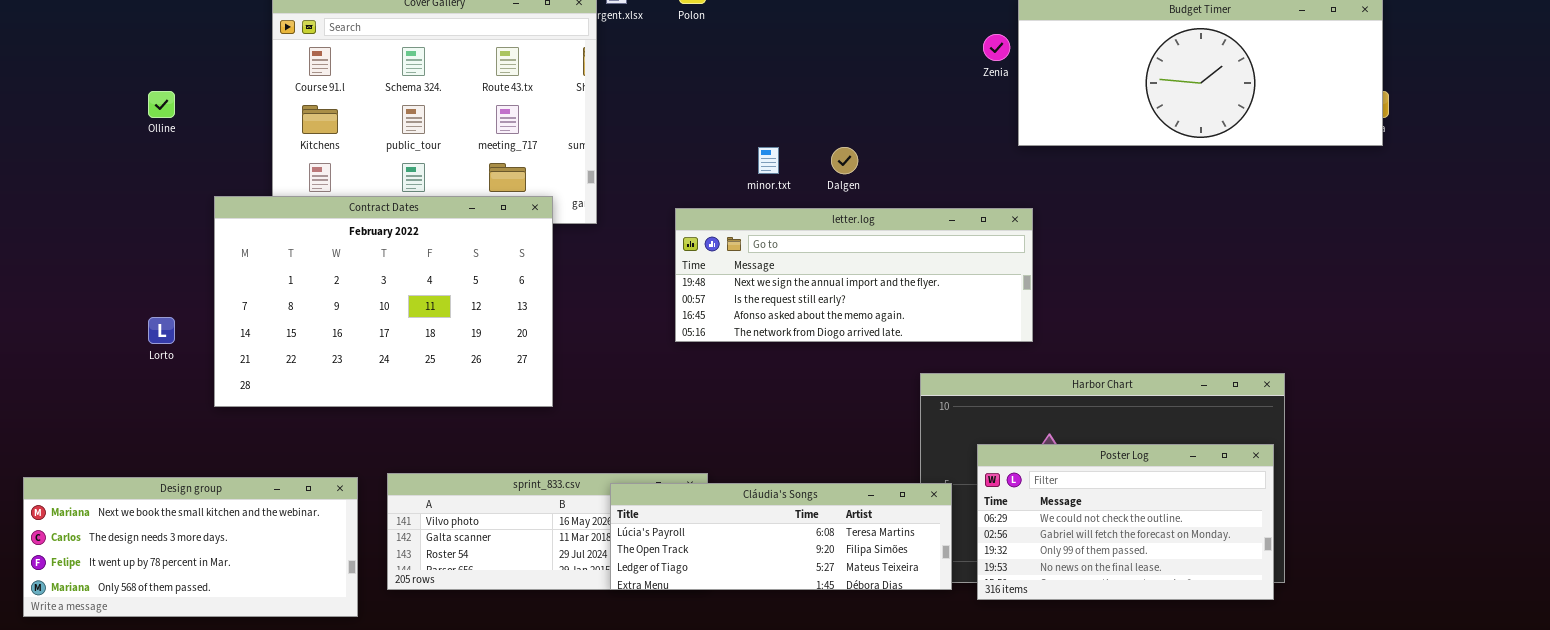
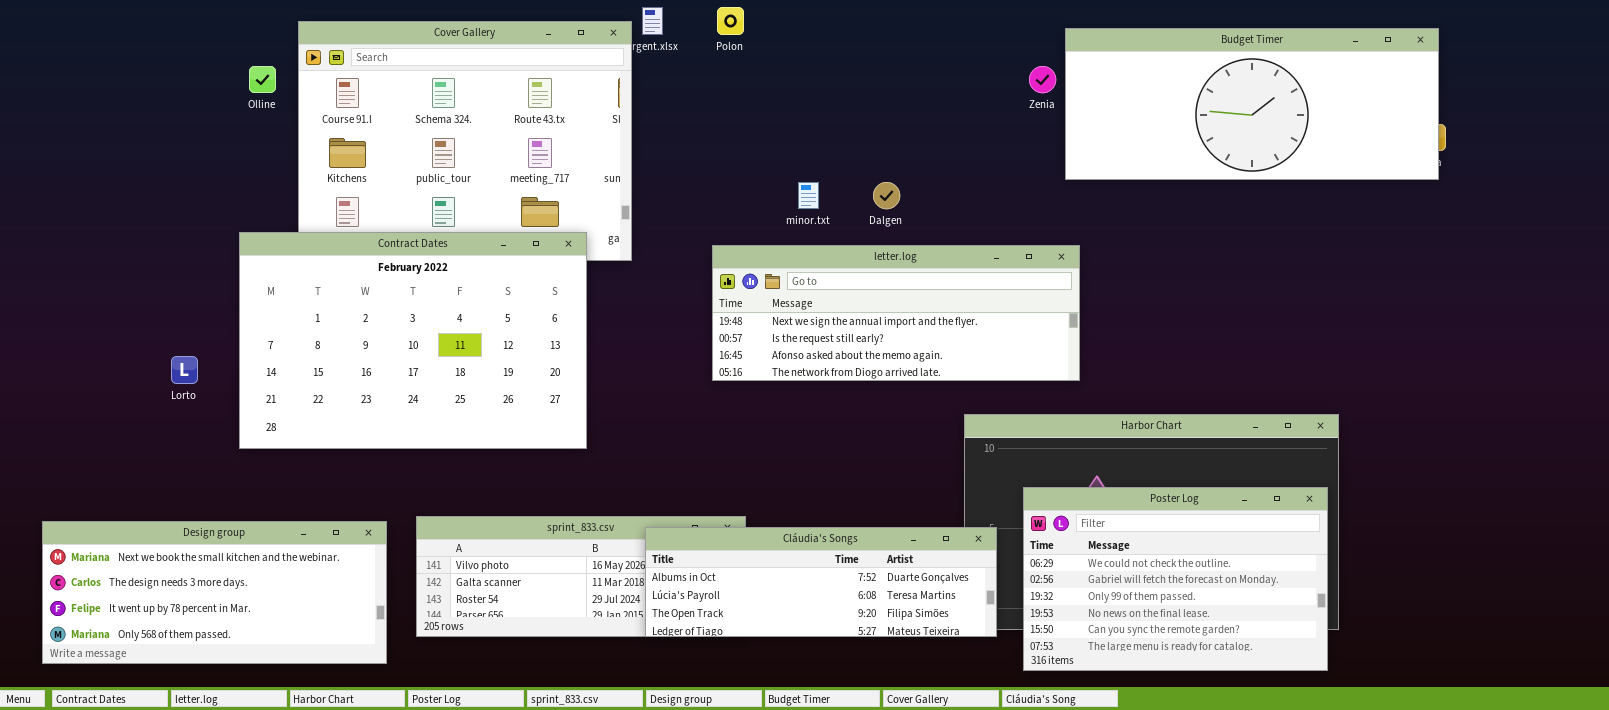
Olline: [148,91,175,118] -> [249,66,276,93], moved
Poster Log: [977,444,1274,600] -> [1023,487,1328,671], resized
Cláudia's Songs: [610,483,952,590] -> [645,527,997,637], scrolled up 1 row

